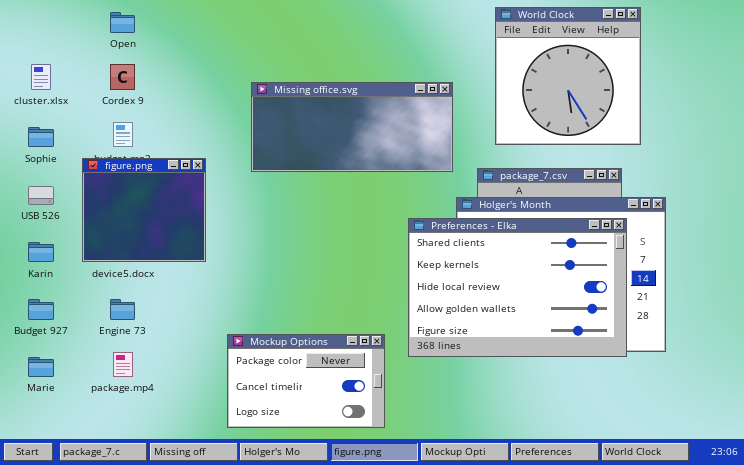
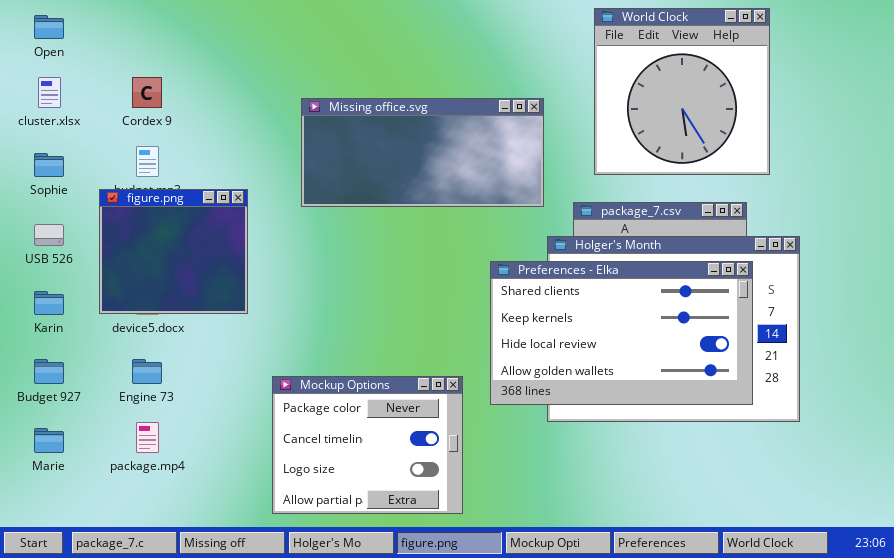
Open: [110,12,135,33] -> [34,15,64,39], moved
Preferences - Elka: [408,218,627,357] -> [490,261,753,405], resized
Mockup Options: [227,334,385,428] -> [272,376,463,514], resized

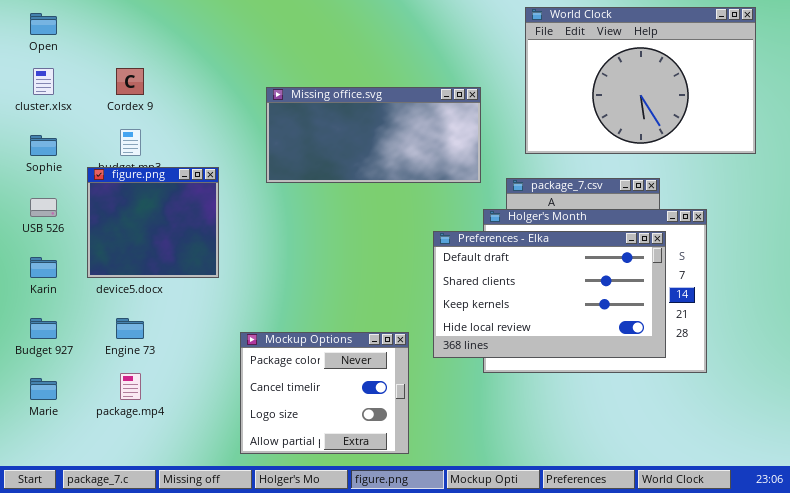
World Clock: [594,8,770,175] -> [525,7,756,154], resized
Preferences - Elka: [490,261,753,405] -> [433,231,666,358], scrolled up 1 row

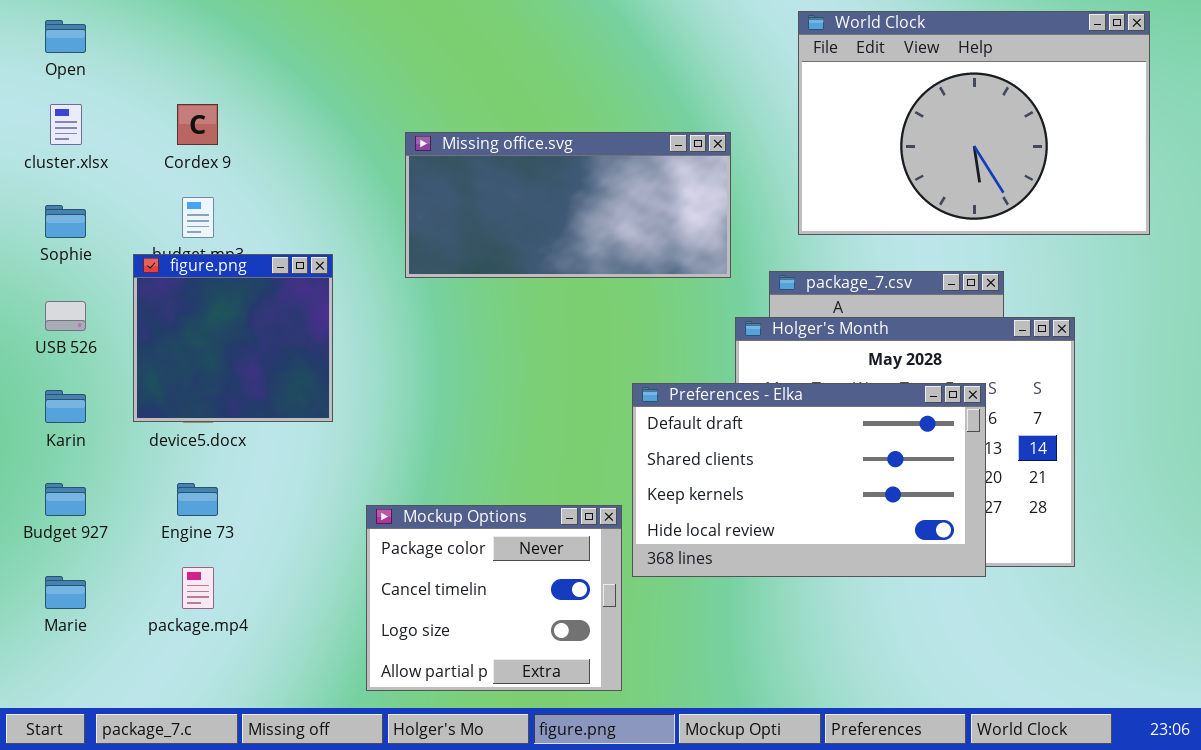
Preferences - Elka: [433,231,666,358] -> [632,383,986,577], moved

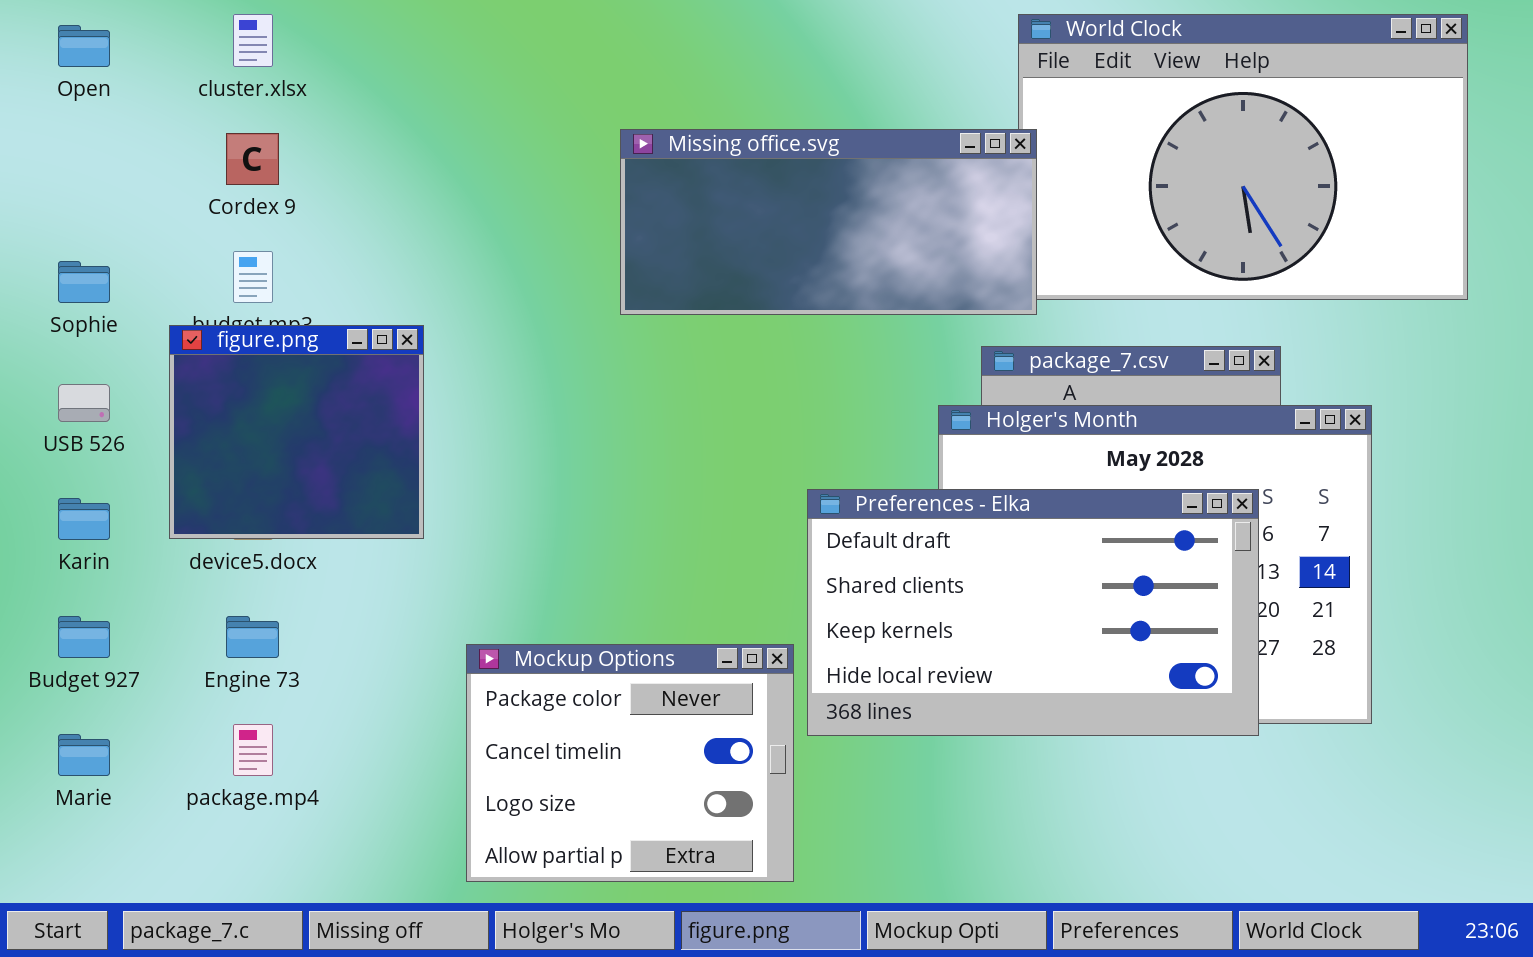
cluster.xlsx: [50,104,82,145] -> [233,14,273,67], moved
Missing office.svg: [405,132,731,278] -> [620,129,1037,315], moved

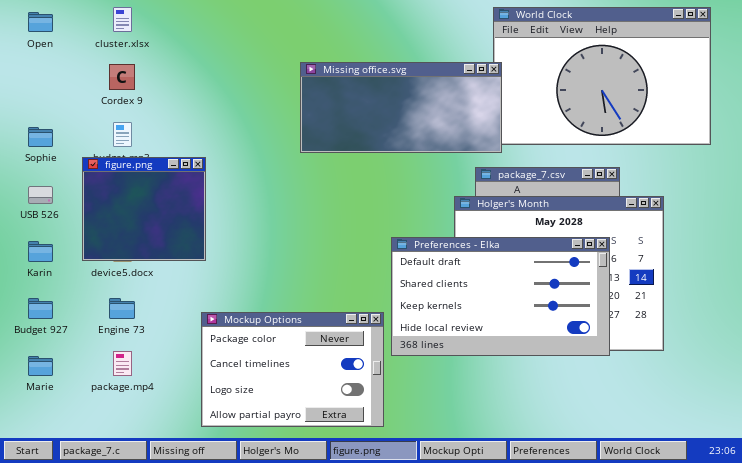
Mockup Options: [466,644,794,882] -> [201,312,384,427], resized

